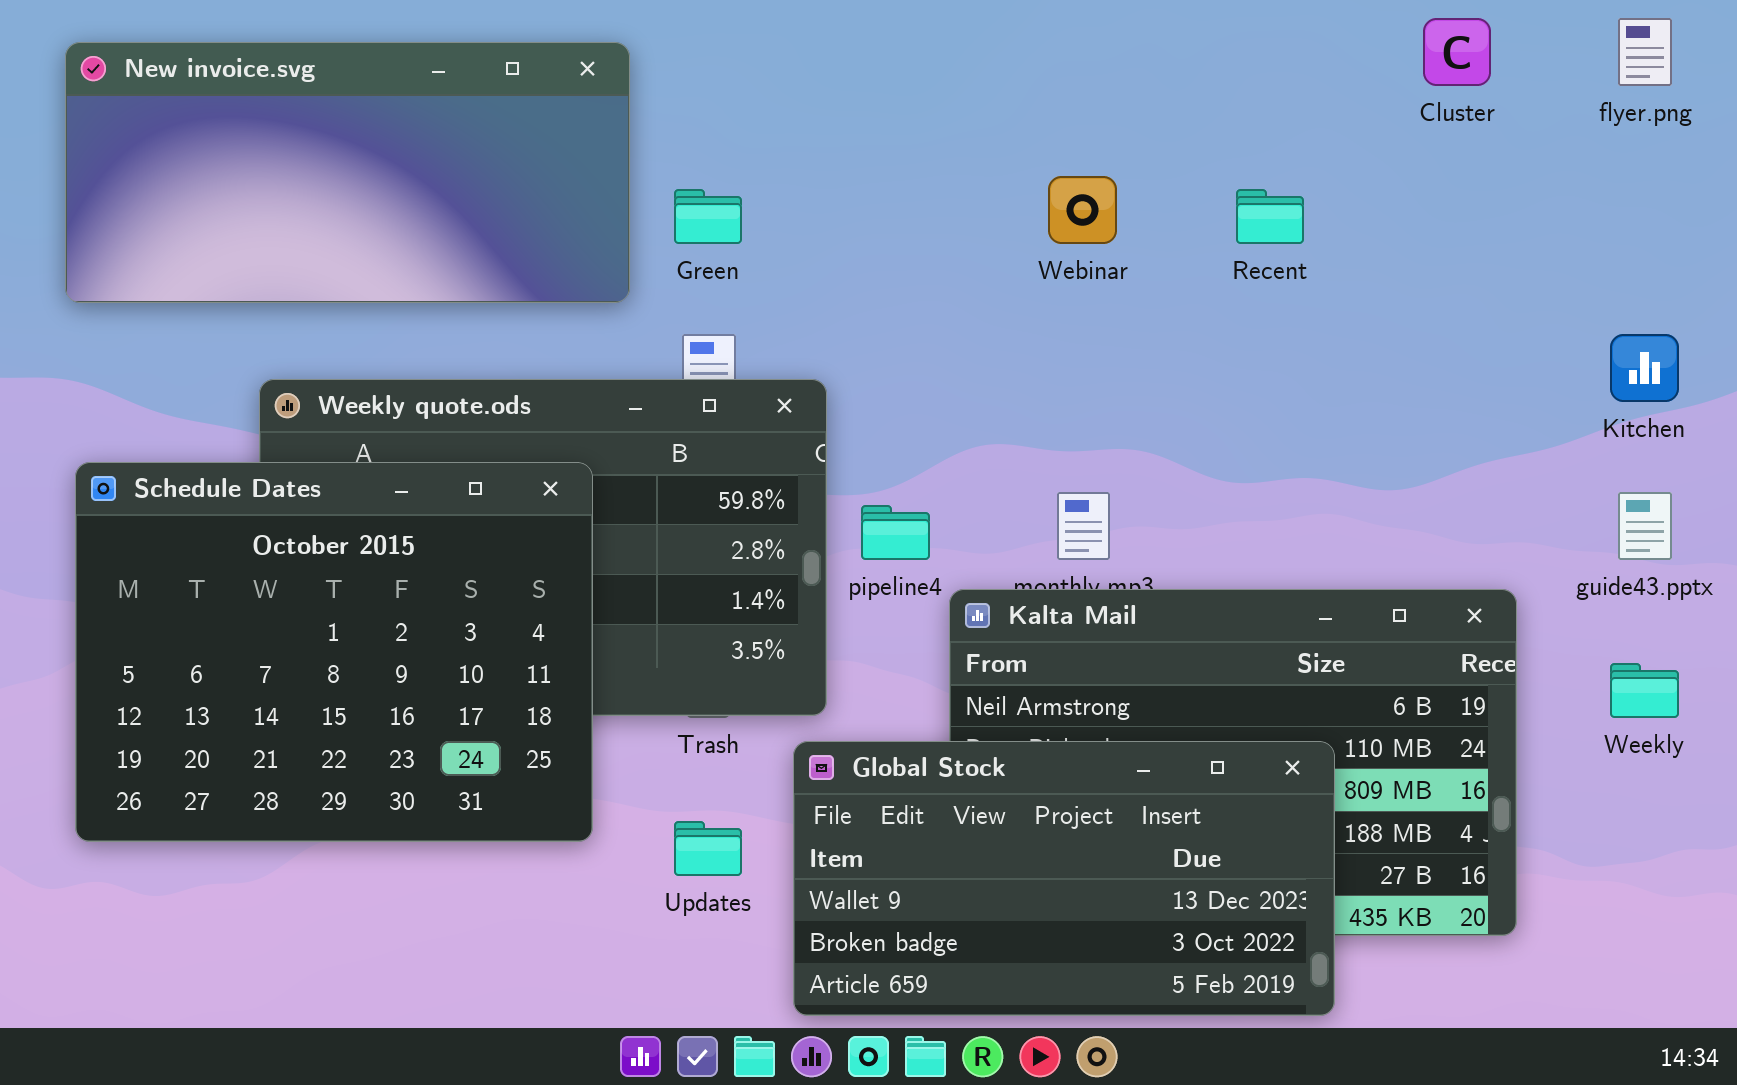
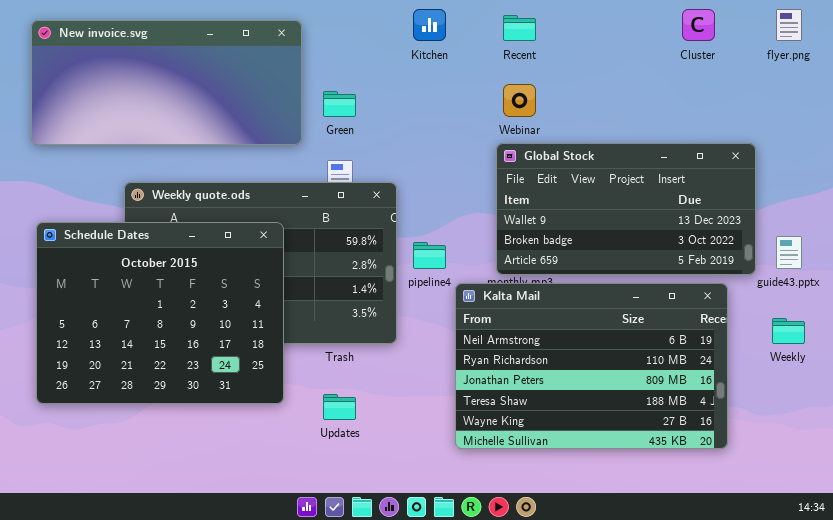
Recent: [1236,189,1304,244] -> [503,15,536,41], moved
Kitchen: [1610,334,1679,402] -> [413,9,446,41], moved
Global Stock: [793,741,1335,1016] -> [496,143,756,275], moved

